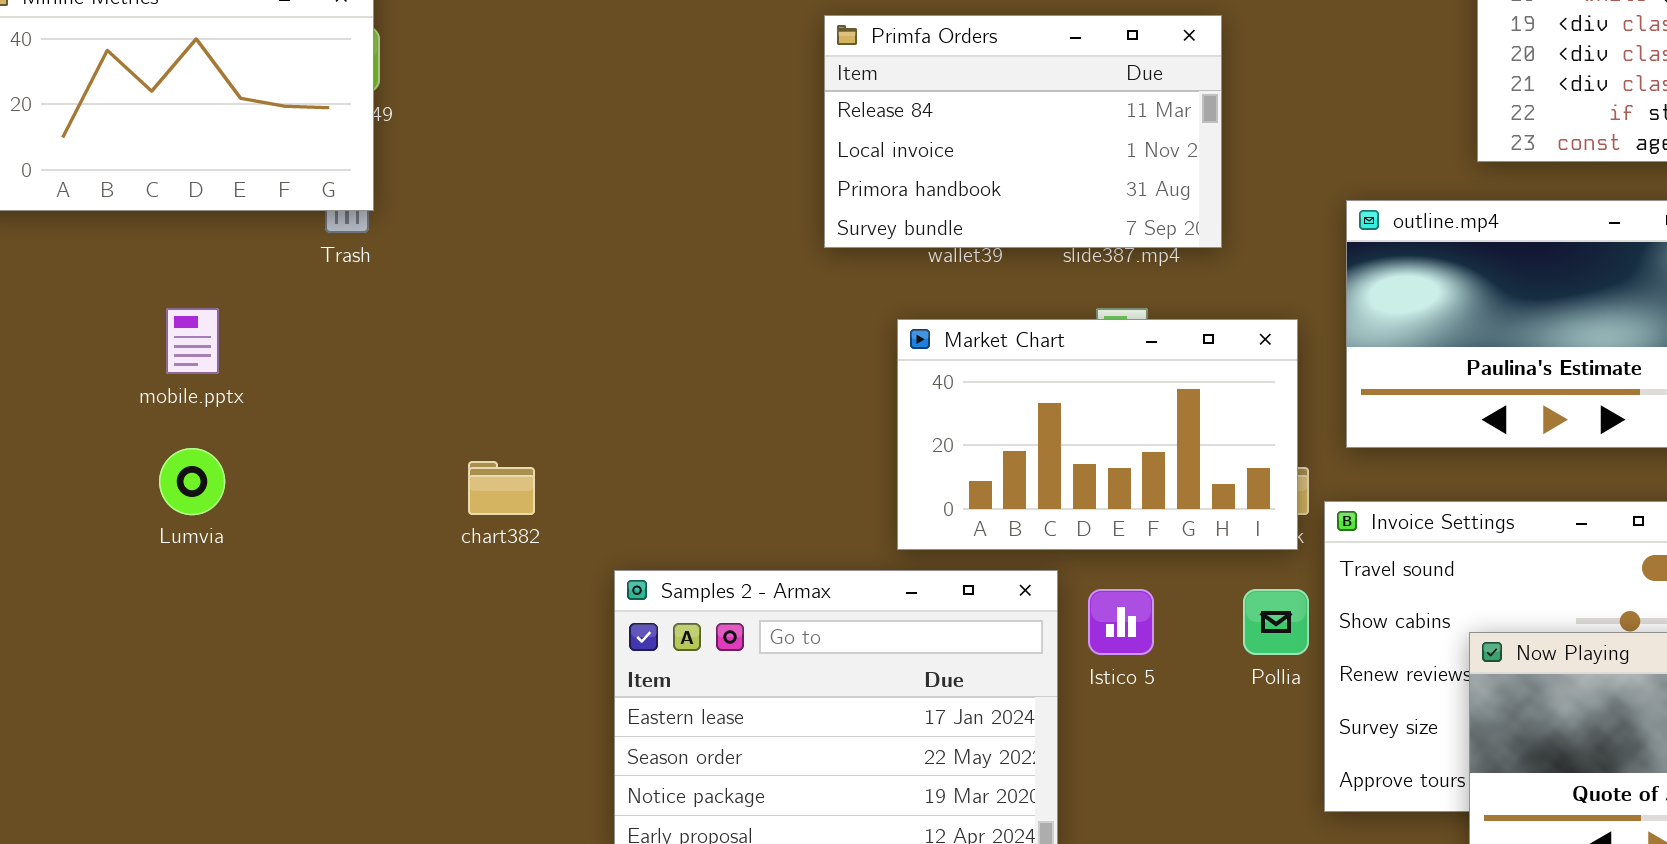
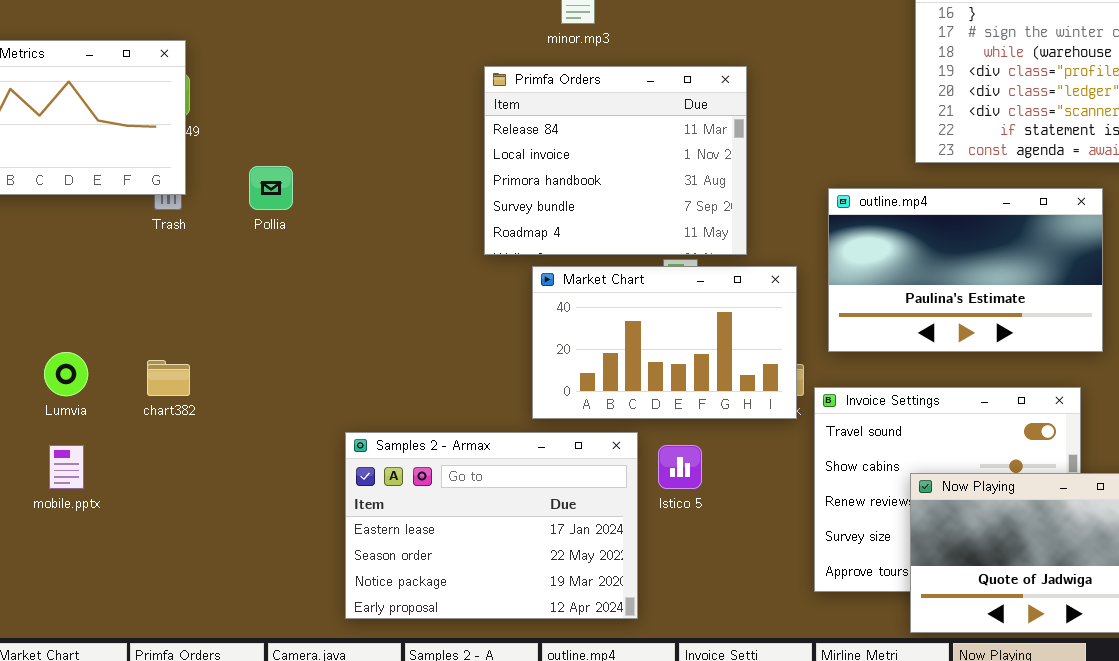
Primfa Orders: [824,15,1222,248] -> [484,66,747,255], resized
mobile.pptx: [166,308,219,374] -> [49,445,84,489], moved
chart382: [468,461,535,515] -> [147,360,190,396], moved
Pollia: [1243,589,1309,655] -> [249,166,293,210], moved

